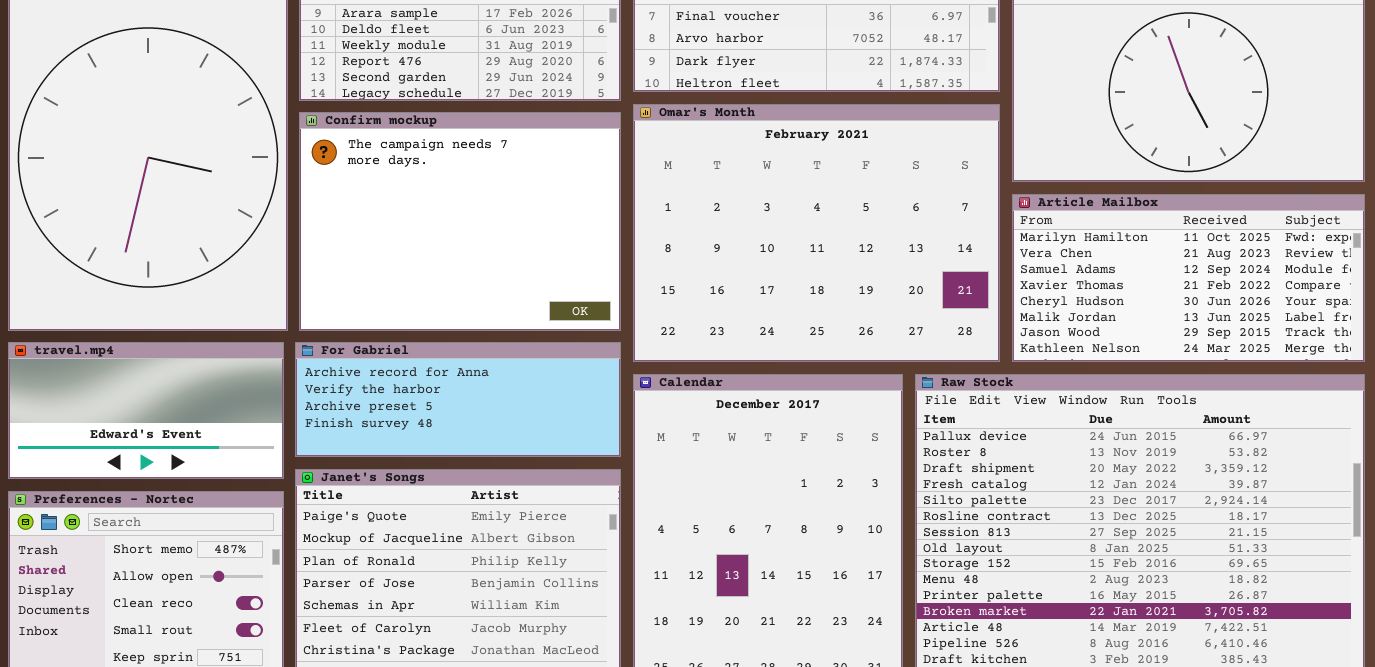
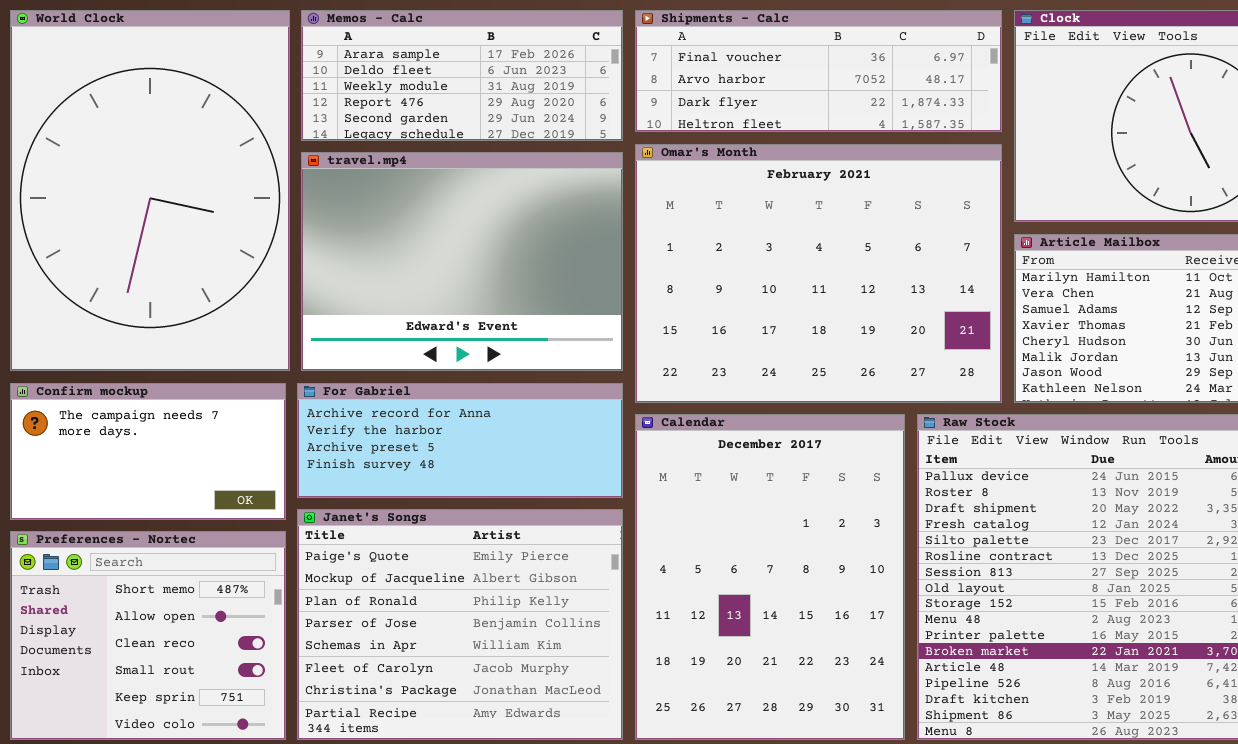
Confirm mockup: [299,112,621,331] -> [10,383,286,520], moved, resized
travel.mp4: [8,342,284,479] -> [301,152,623,371], moved, resized

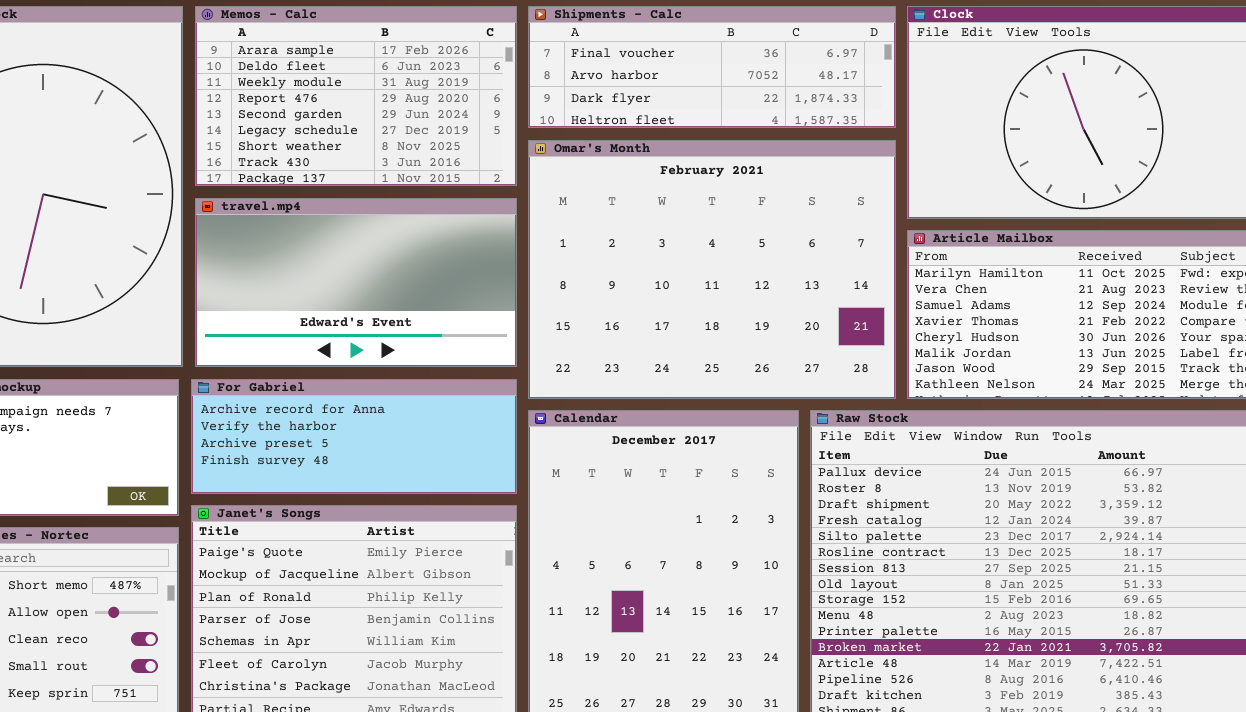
Memos - Calc: [301,10,623,141] -> [195,6,517,186], resized
travel.mp4: [301,152,623,371] -> [195,198,517,367], resized

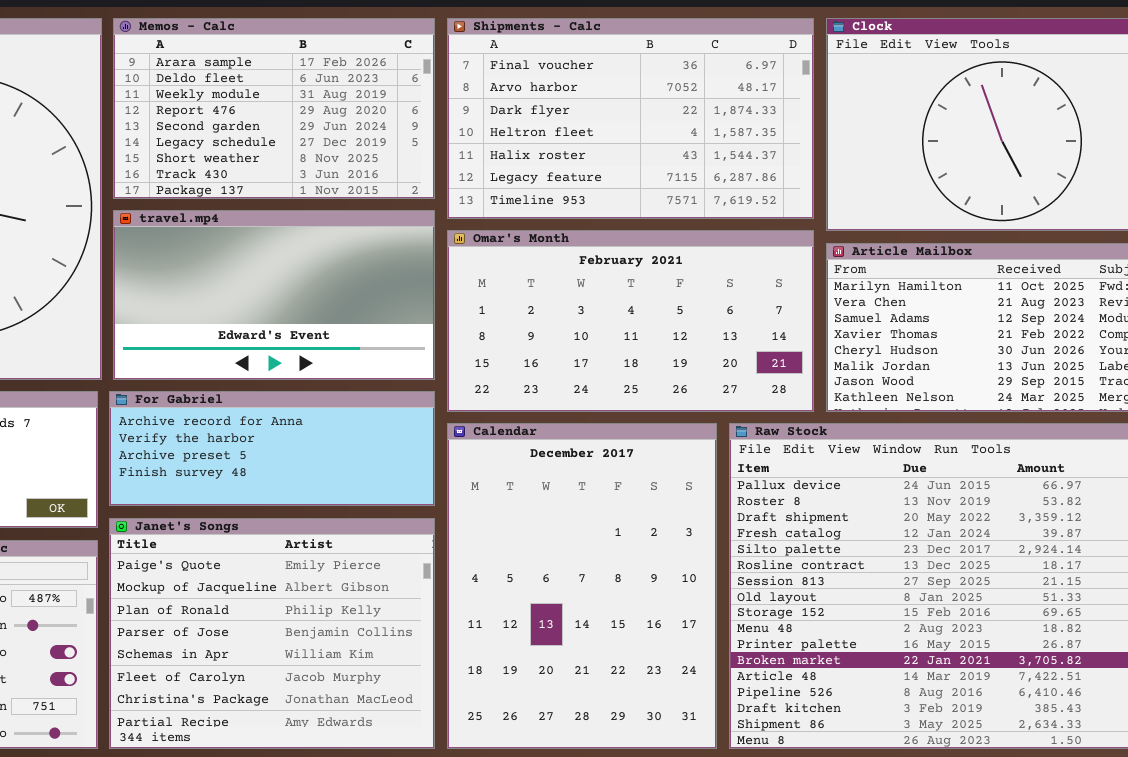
Shipments - Calc: [528,6,896,128] -> [447,18,814,219], resized
Omar's Month: [528,140,896,399] -> [447,230,814,412], resized

